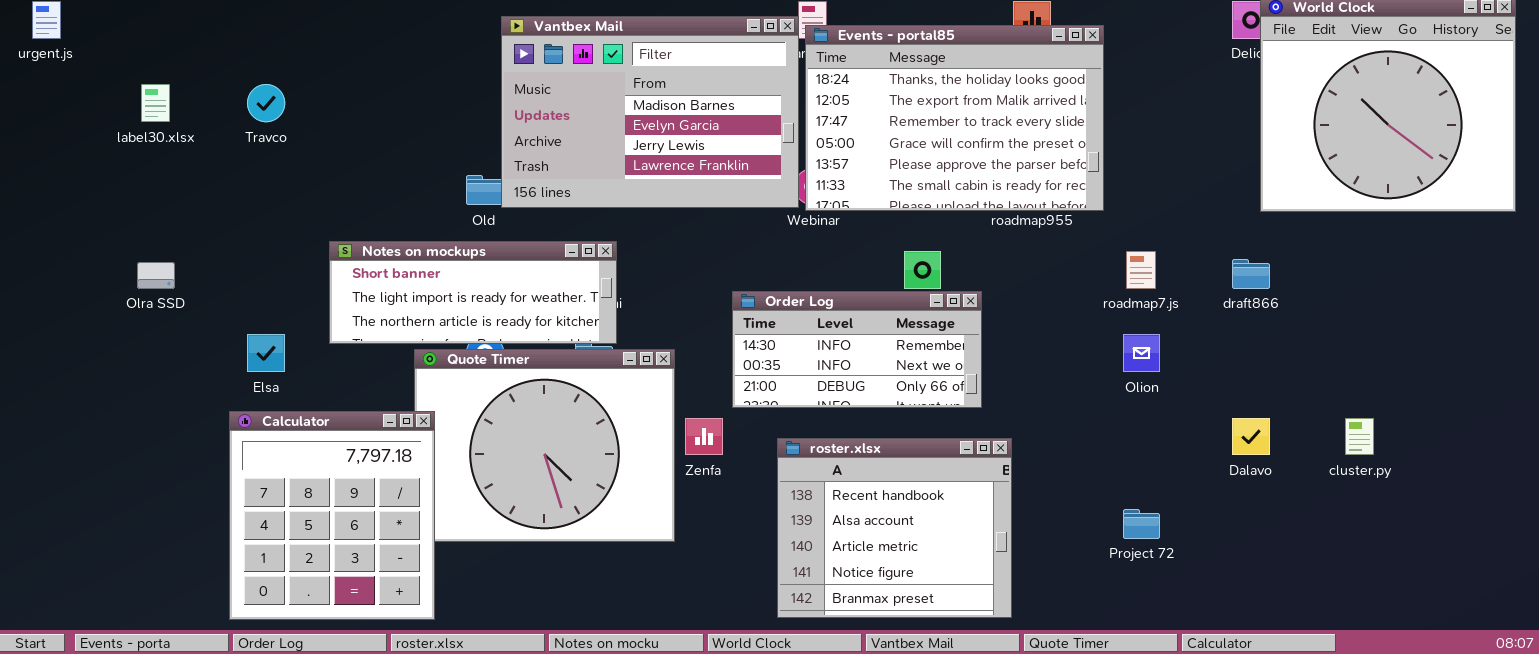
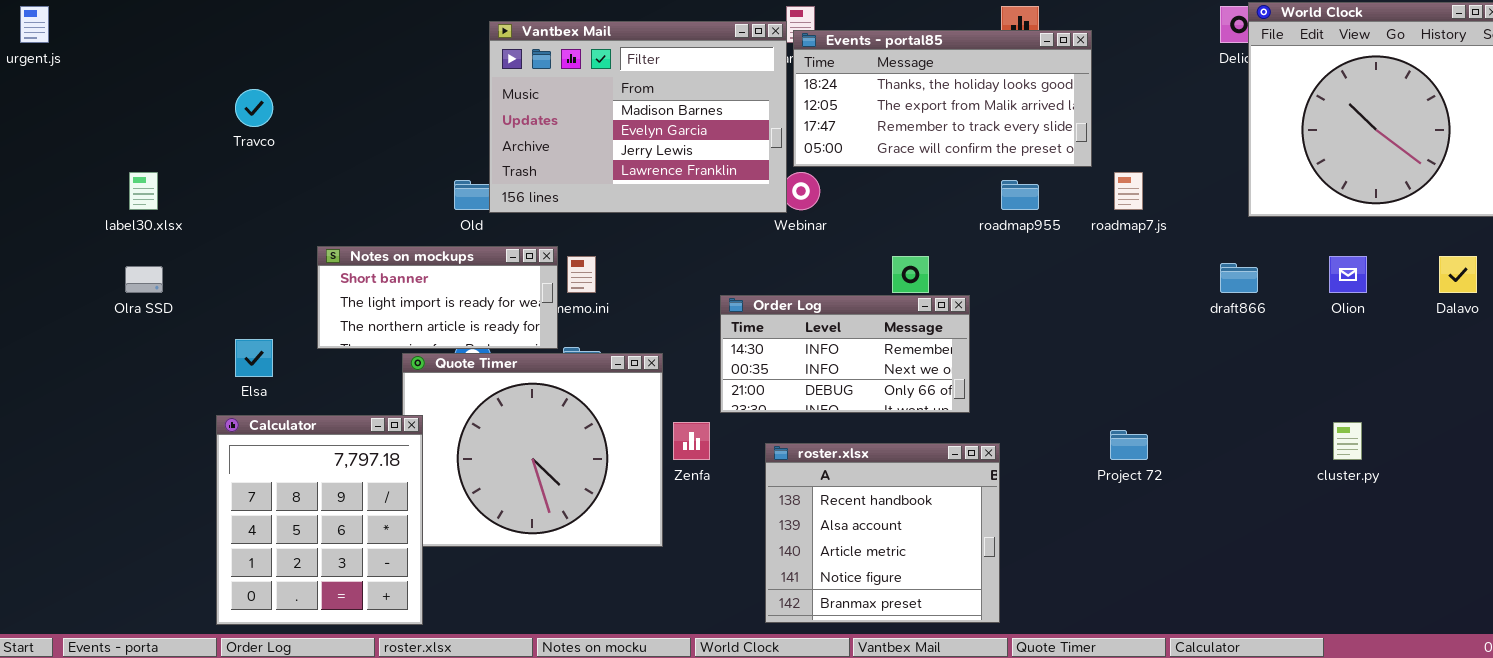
Events - portal85: [805,25,1104,211] -> [793,30,1092,167], resized
label30.xlsx: [141,84,170,122] -> [129,172,158,210], moved
Notes on mockups: [329,241,617,344] -> [317,246,558,349], resized
roadmap7.js: [1126,251,1156,289] -> [1114,172,1143,210], moved
Olion: [1123,334,1160,372] -> [1329,256,1367,293], moved
Dalavo: [1232,418,1270,455] -> [1439,256,1477,293], moved
Project 72: [1123,509,1160,539] -> [1110,430,1148,460], moved

